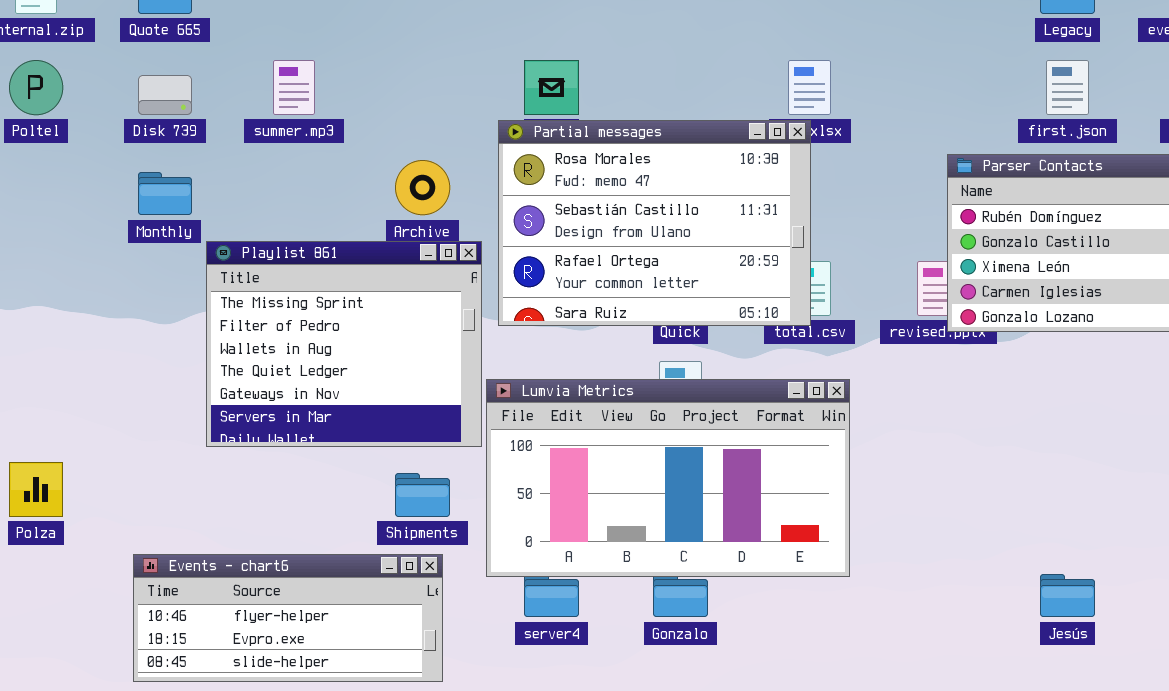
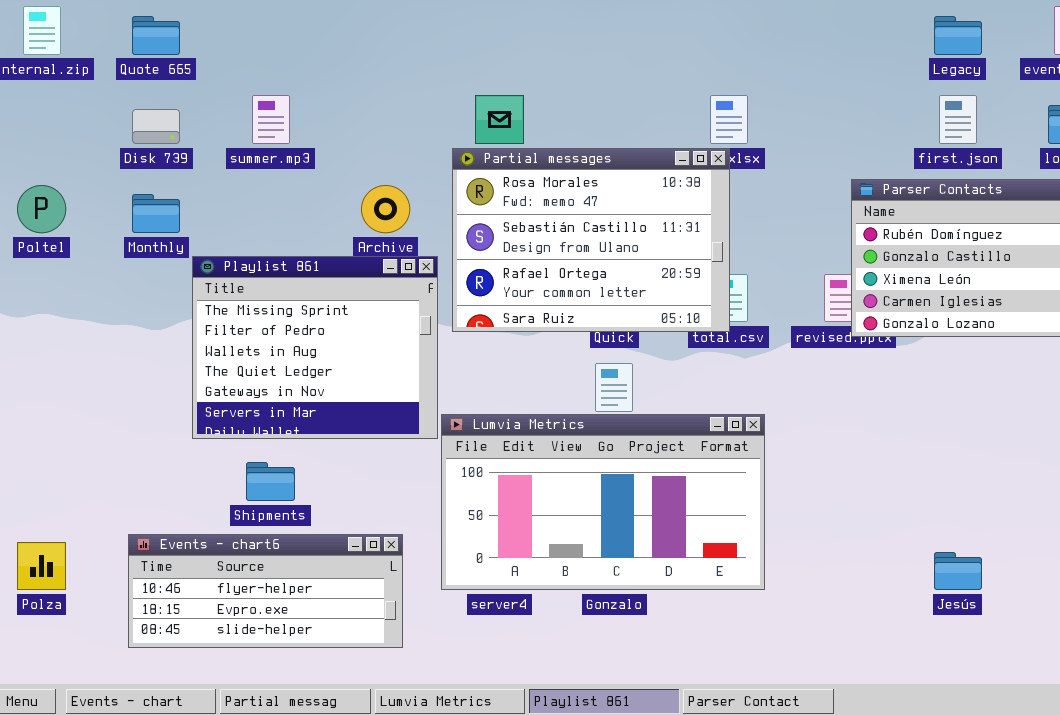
Poltel: [9,60,63,115] -> [17,185,66,233], moved
Lumvia Metrics: [486,379,850,577] -> [441,414,765,590], moved
Polza: [9,462,63,517] -> [17,542,66,590], moved
Shipments: [395,473,450,517] -> [246,462,295,501], moved

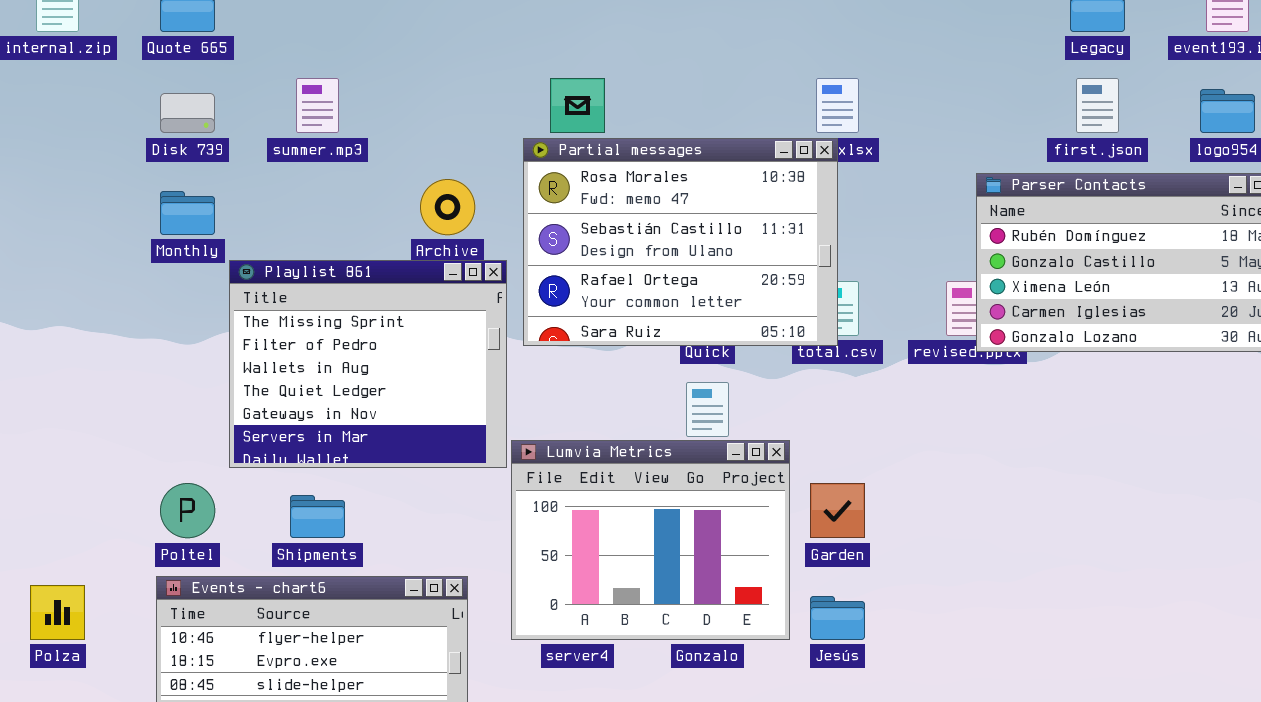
Poltel: [17,185,66,233] -> [160,483,215,538], moved
Lumvia Metrics: [441,414,765,590] -> [511,440,790,640], resized
Jesús: [934,552,982,590] -> [810,596,865,640], moved

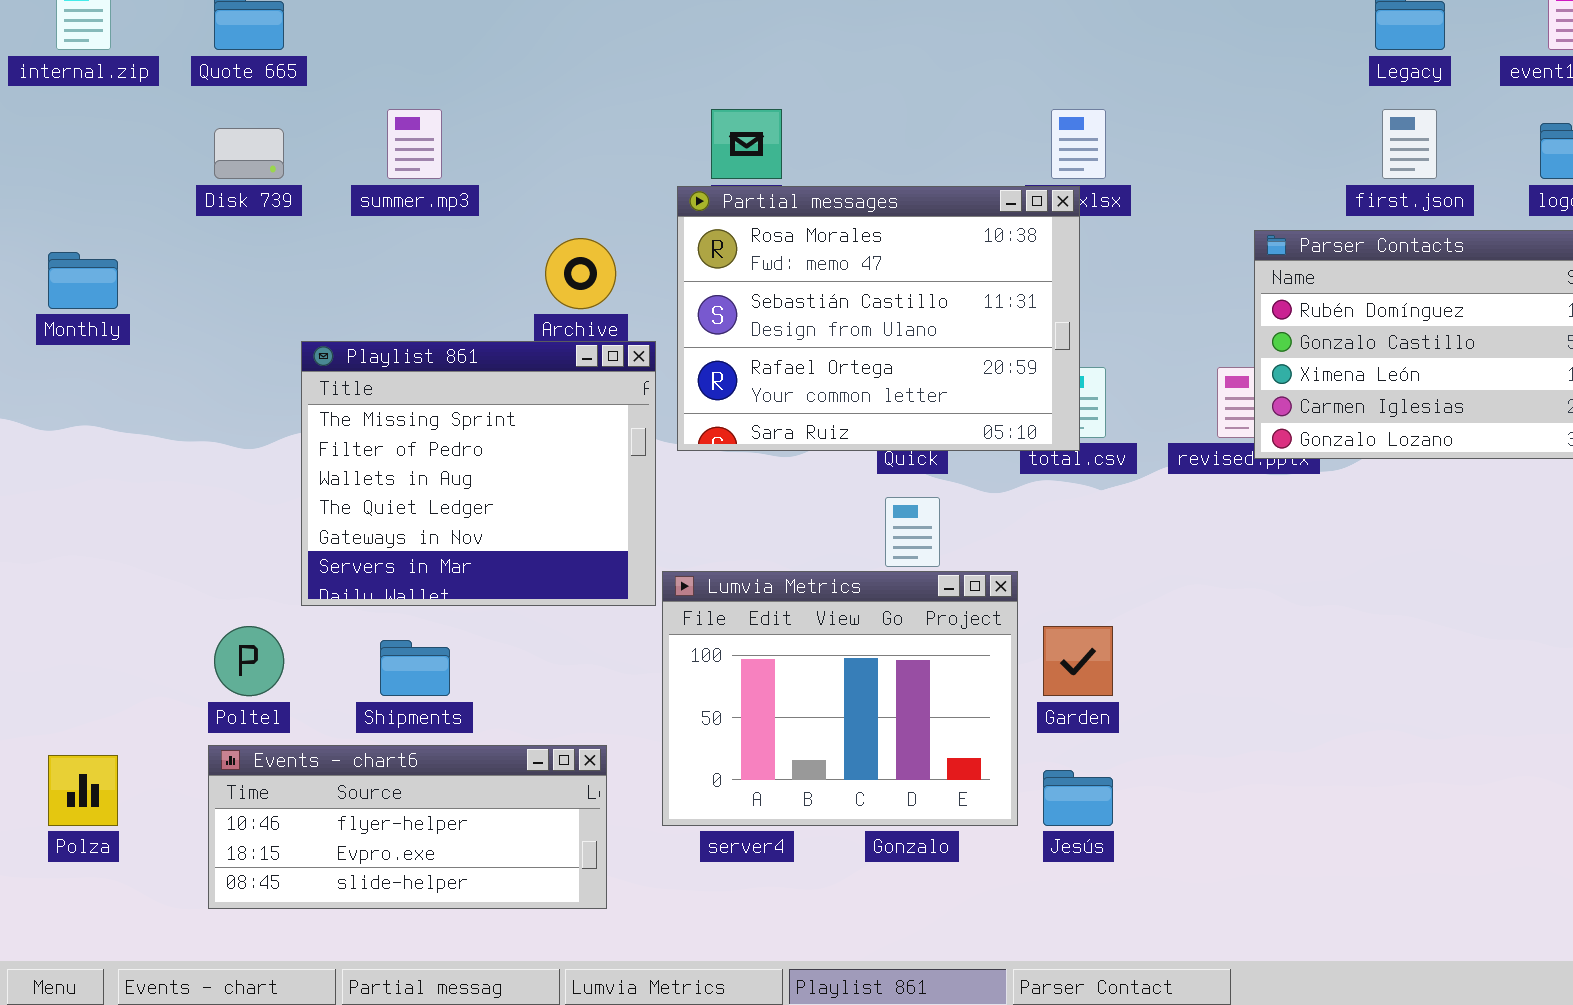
Monthly: [160,191,215,235] -> [48,252,118,309], moved

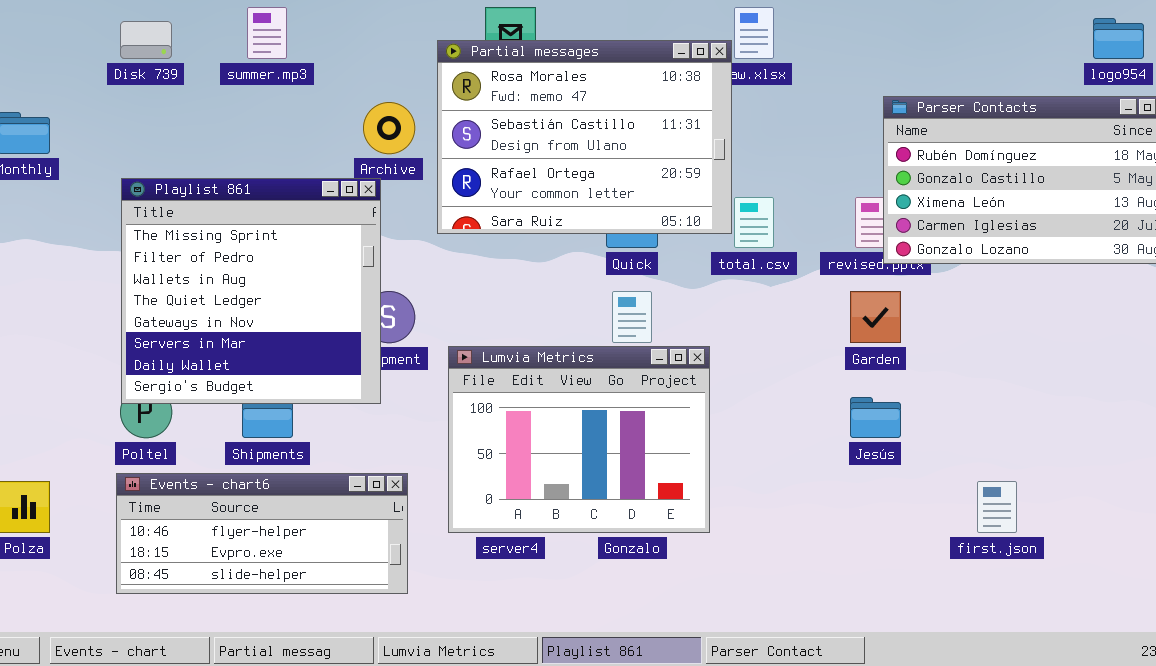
first.json: [1382,109,1437,179] -> [977,481,1017,533], moved
Partial messages: [677,186,1080,451] -> [437,40,732,234], moved
Playlist 861: [301,341,656,606] -> [121,178,381,404], moved, resized
Garden: [1043,626,1113,696] -> [850,291,901,343], moved
Jesús: [1043,770,1113,826] -> [850,397,901,438], moved

